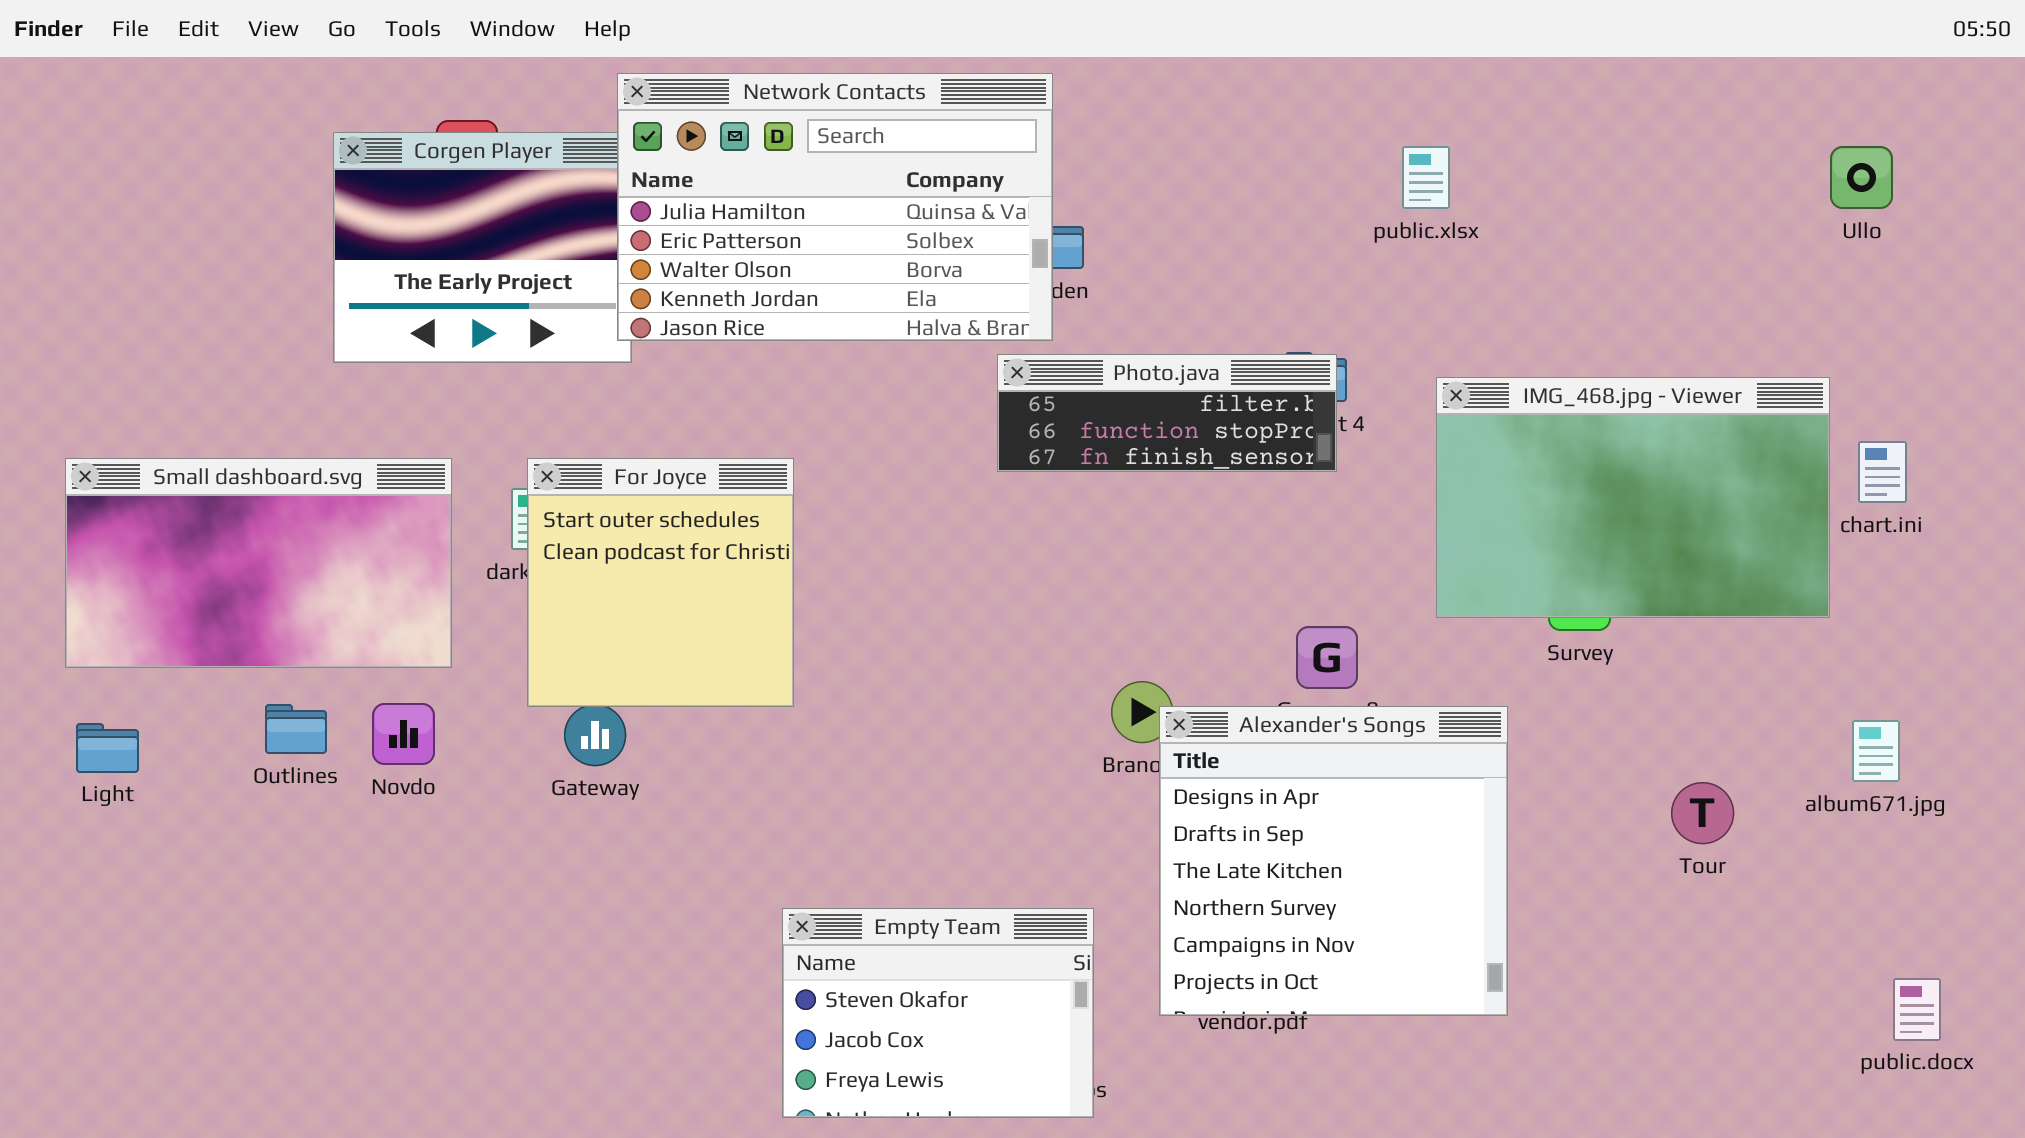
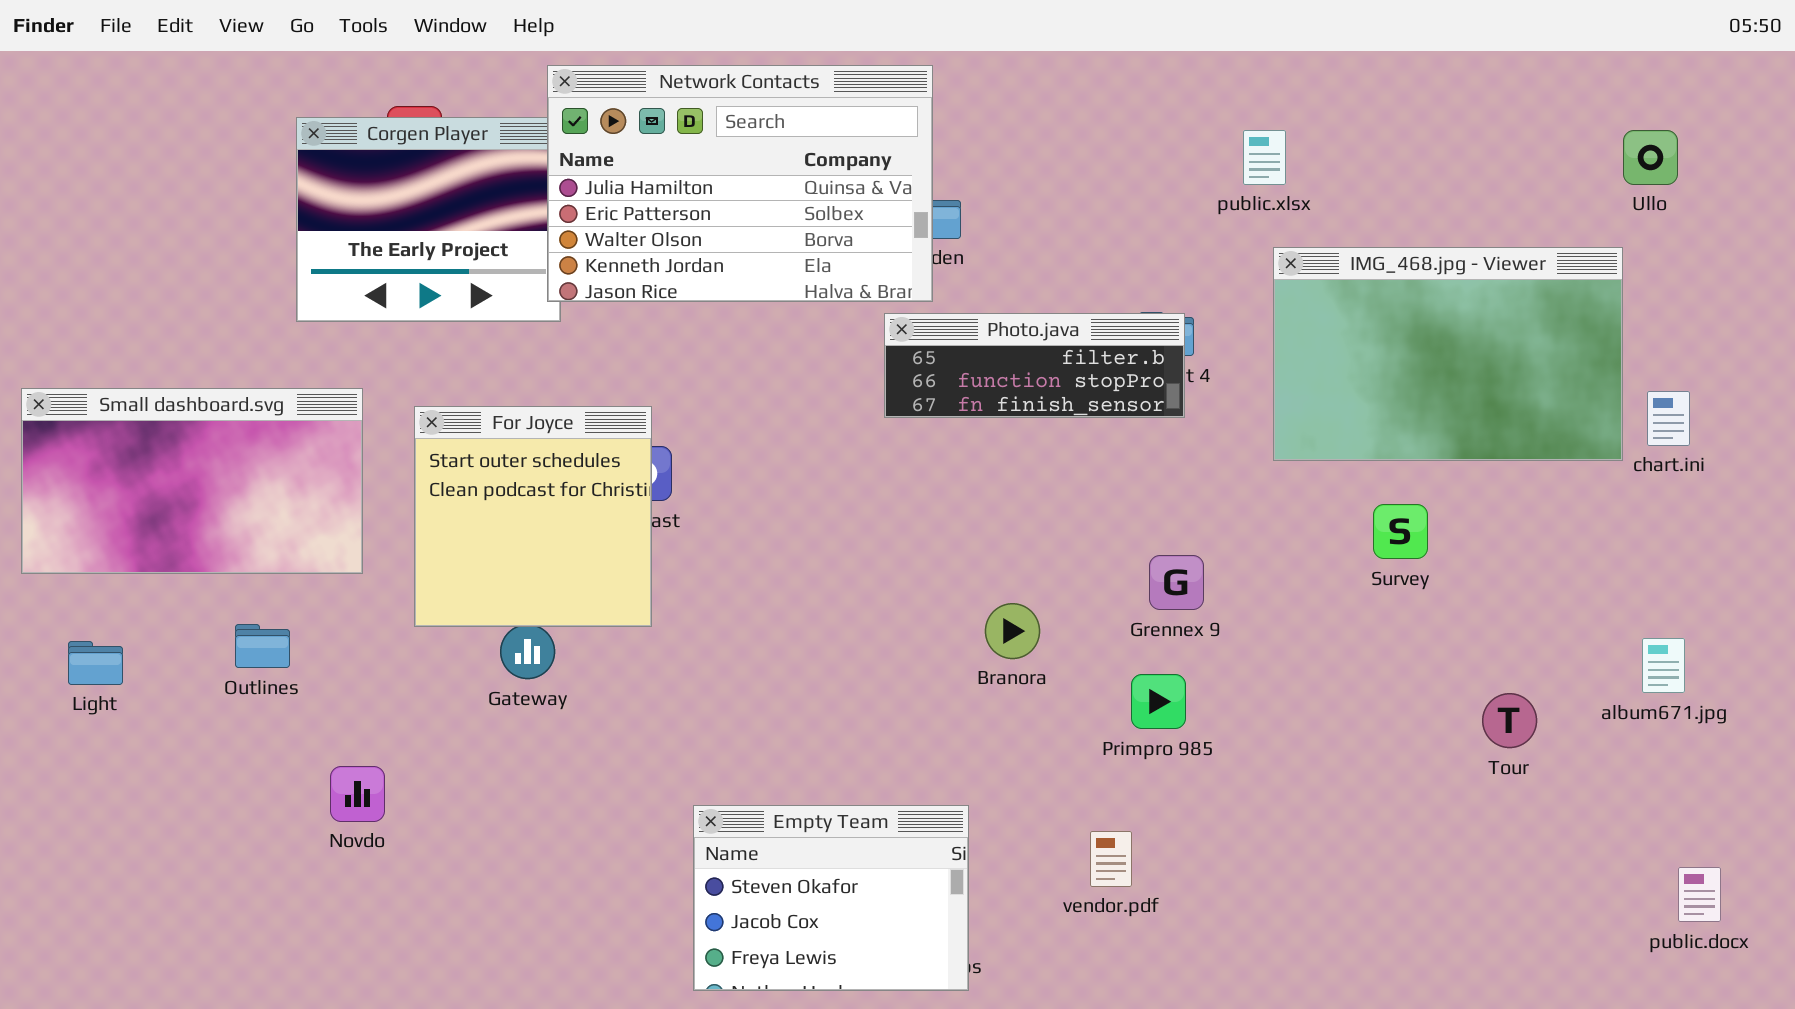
IMG_468.jpg - Viewer: [1436,377,1830,618] -> [1273,247,1623,461], moved
Small dashboard.svg: [65,458,452,668] -> [21,388,363,574], moved
For Joyce: [527,458,794,707] -> [414,406,652,627], moved
Novdo: [372,703,435,765] -> [330,766,385,822], moved
Alexander's Songs: [1159,706,1508,1016] -> none, closed

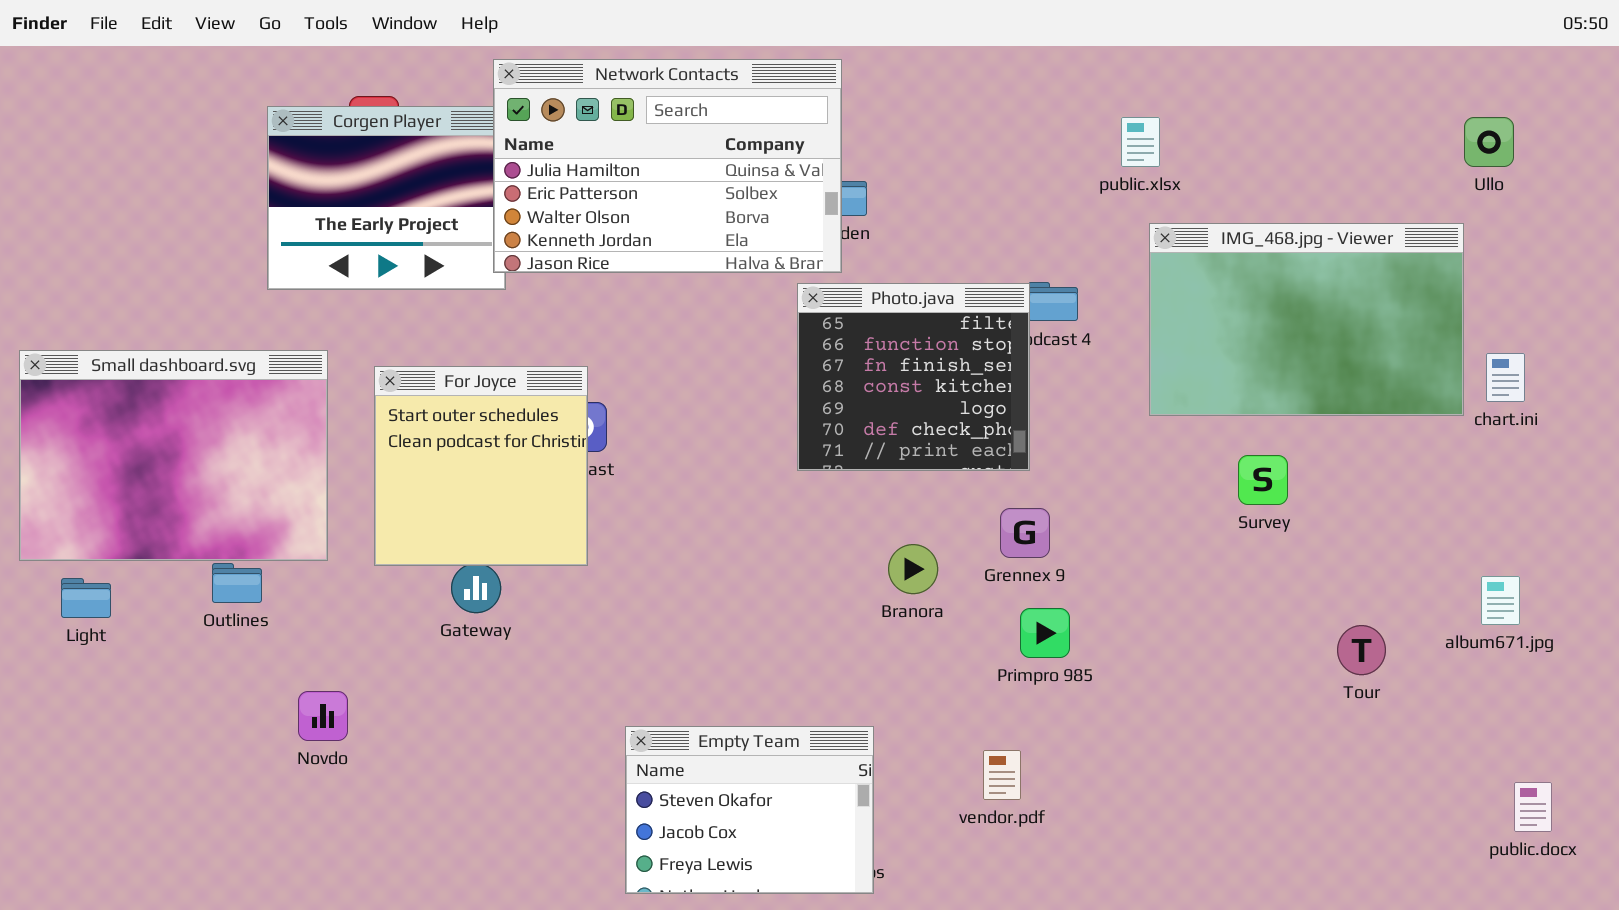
Photo.java: [884,313,1185,418] -> [797,283,1030,471], resized
Small dashboard.svg: [21,388,363,574] -> [19,350,328,561], resized
Grennex 9: [1149,555,1204,610] -> [1000,508,1050,558], moved

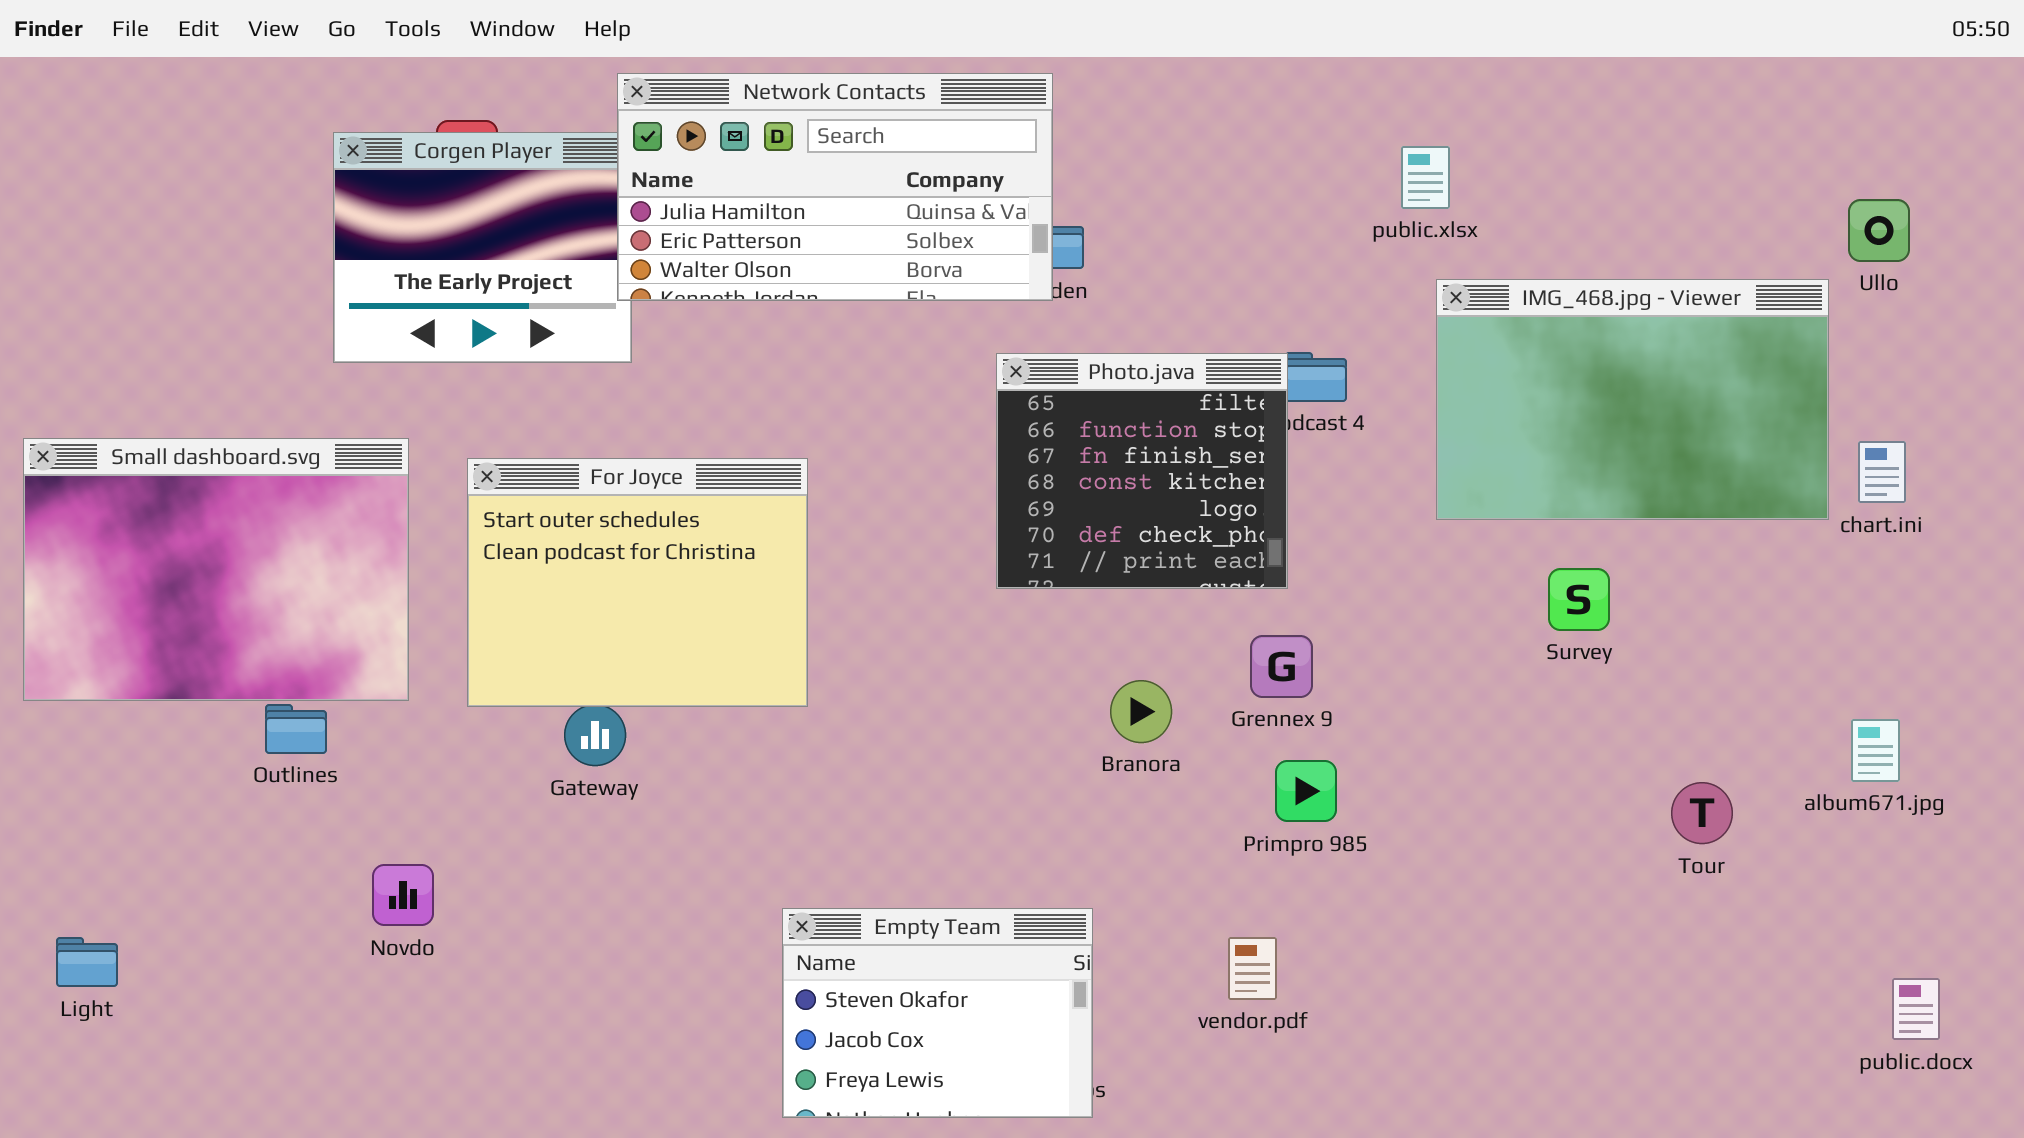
Network Contacts: [493,59,842,273] -> [617,73,1053,301], resized
Ullo: [1464,117,1514,167] -> [1848,199,1910,262], moved
For Joyce: [374,366,588,566] -> [467,458,808,707], resized
Light: [61,578,111,618] -> [56,937,118,987], moved

